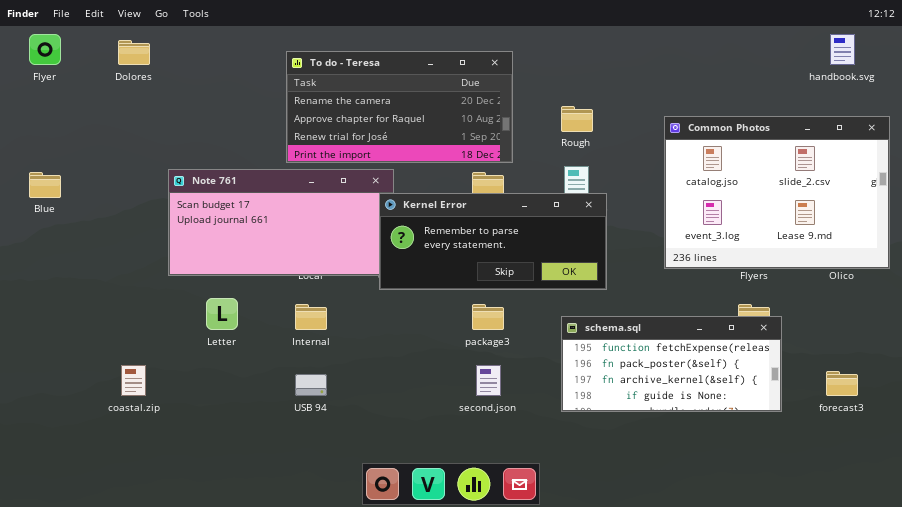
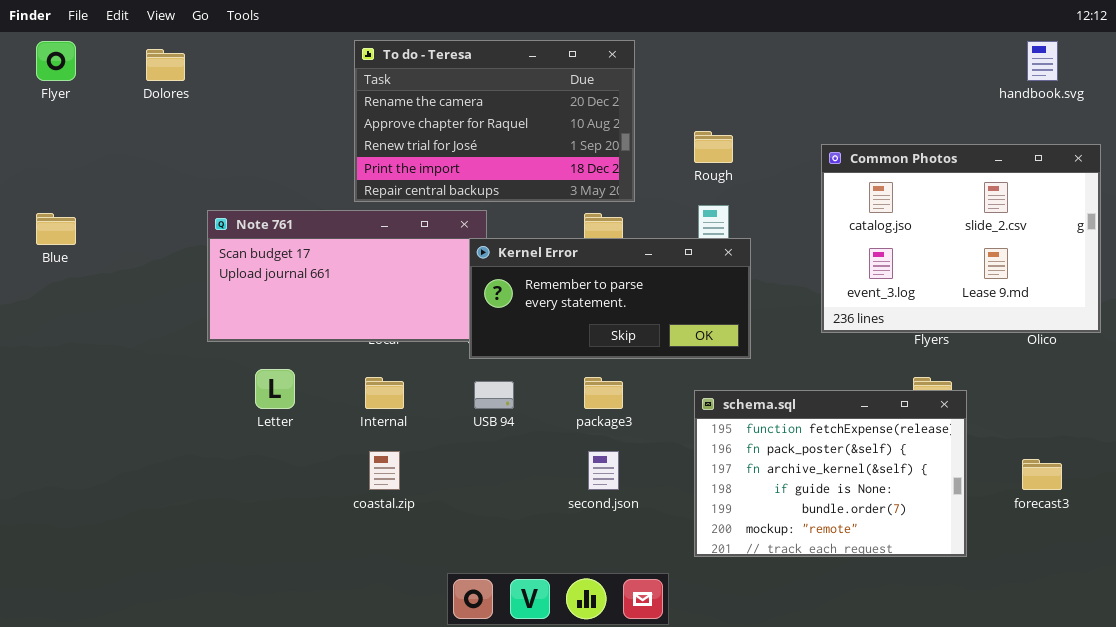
To do - Teresa: [286,51,513,163] -> [354,40,635,202], resized
schema.sql: [561,316,782,412] -> [694,390,967,557], resized
coastal.zip: [121,365,146,396] -> [369,451,400,490], moved
USB 94: [295,374,327,396] -> [474,381,514,409], moved

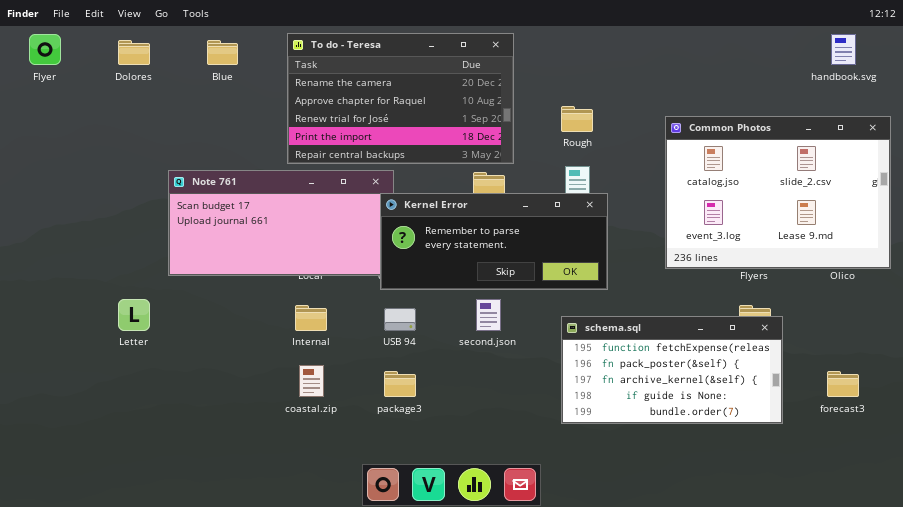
Blue: [36,213,76,245] -> [207,40,238,65], moved
Letter: [255,369,295,409] -> [118,299,150,331], moved
package3: [584,377,623,409] -> [384,371,416,397], moved
schema.sql: [694,390,967,557] -> [561,316,783,424], resized
second.json: [588,451,619,490] -> [476,299,501,331], moved

